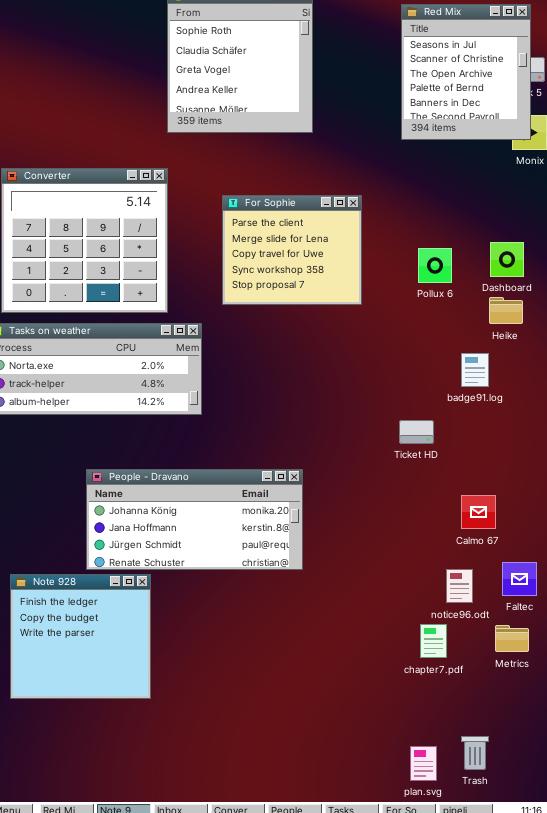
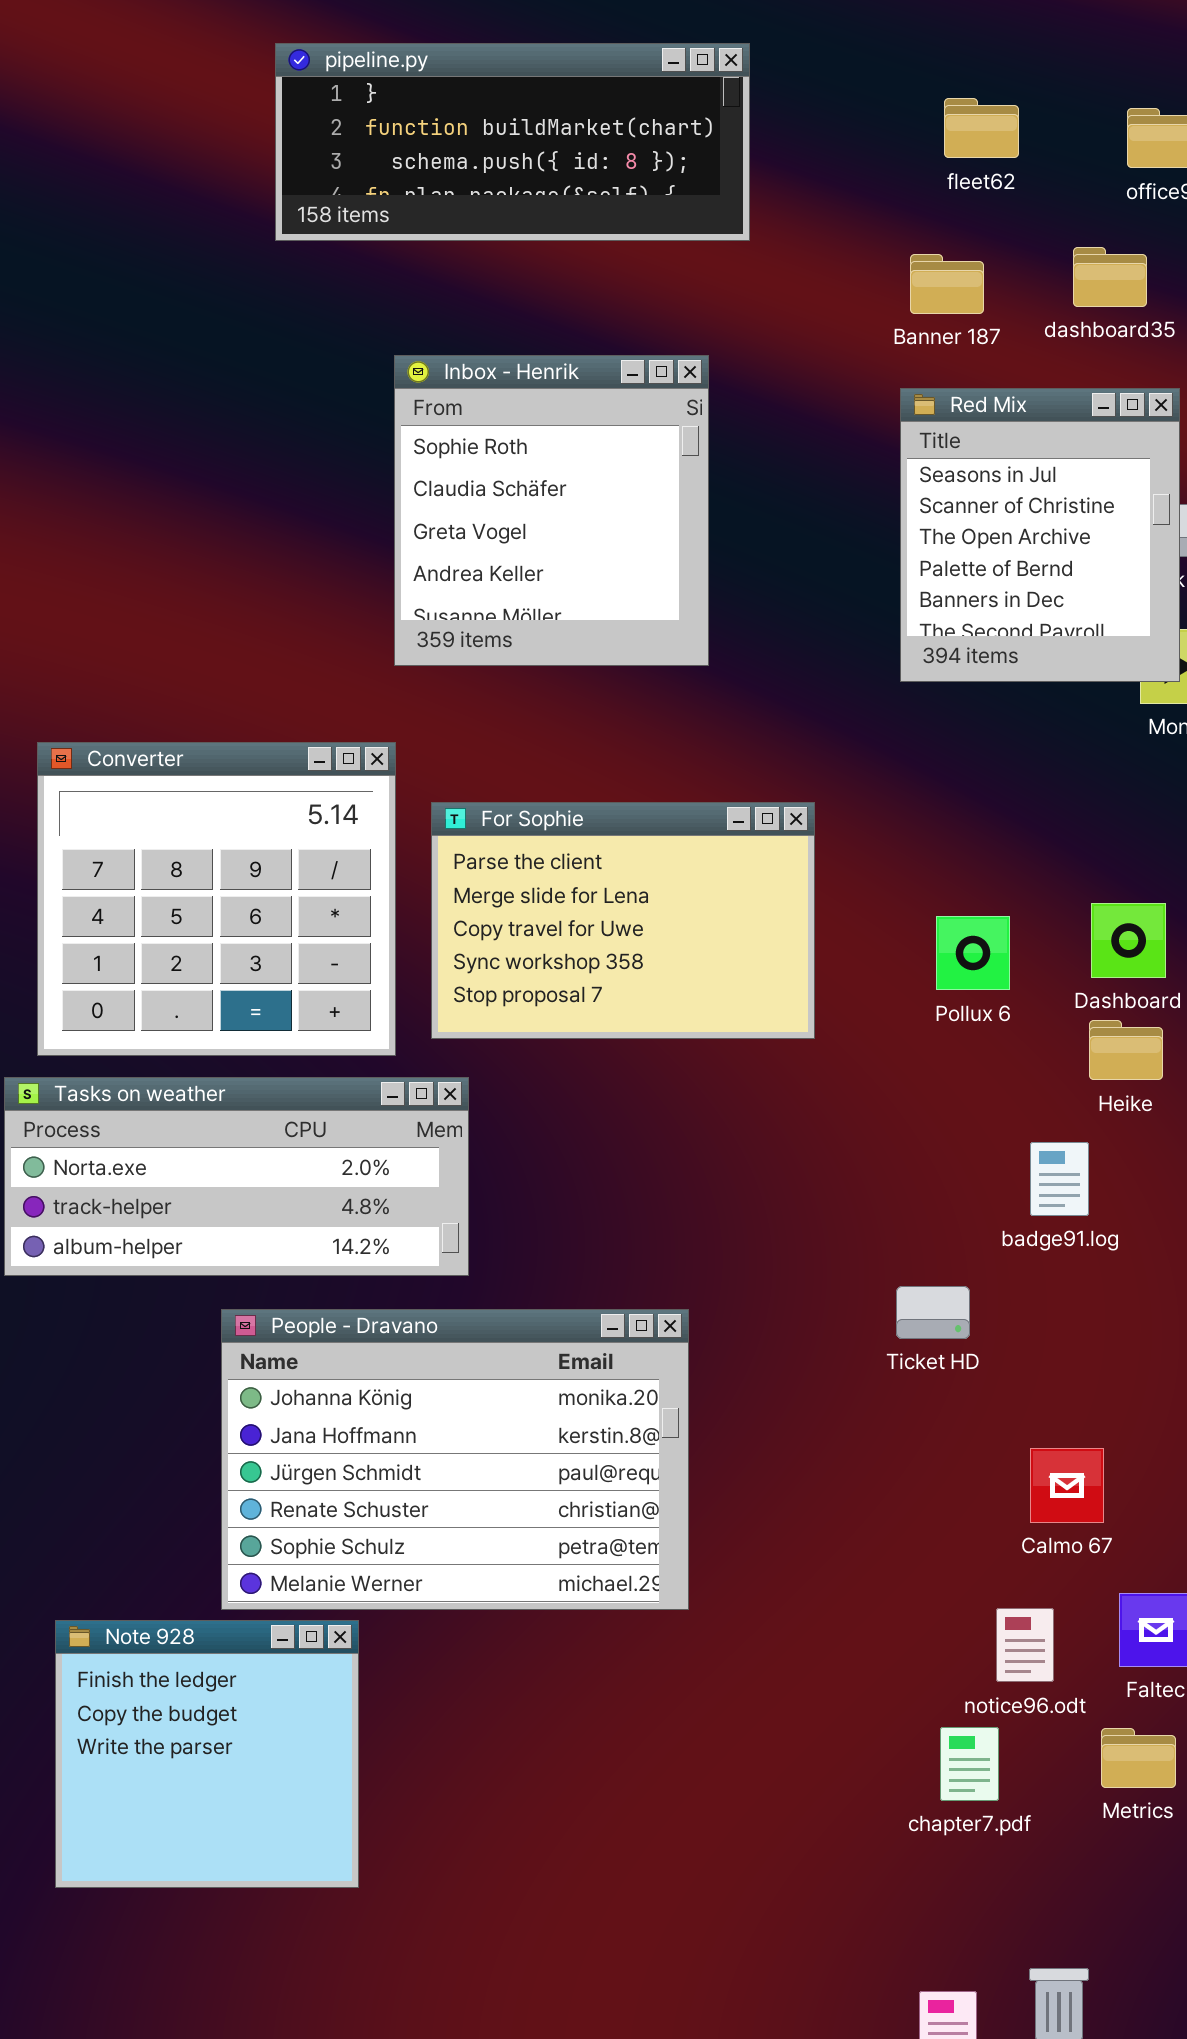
For Sophie: [222,195,362,305] -> [431,802,815,1039], resized
People - Dravano: [86,469,303,570] -> [221,1309,689,1610], resized

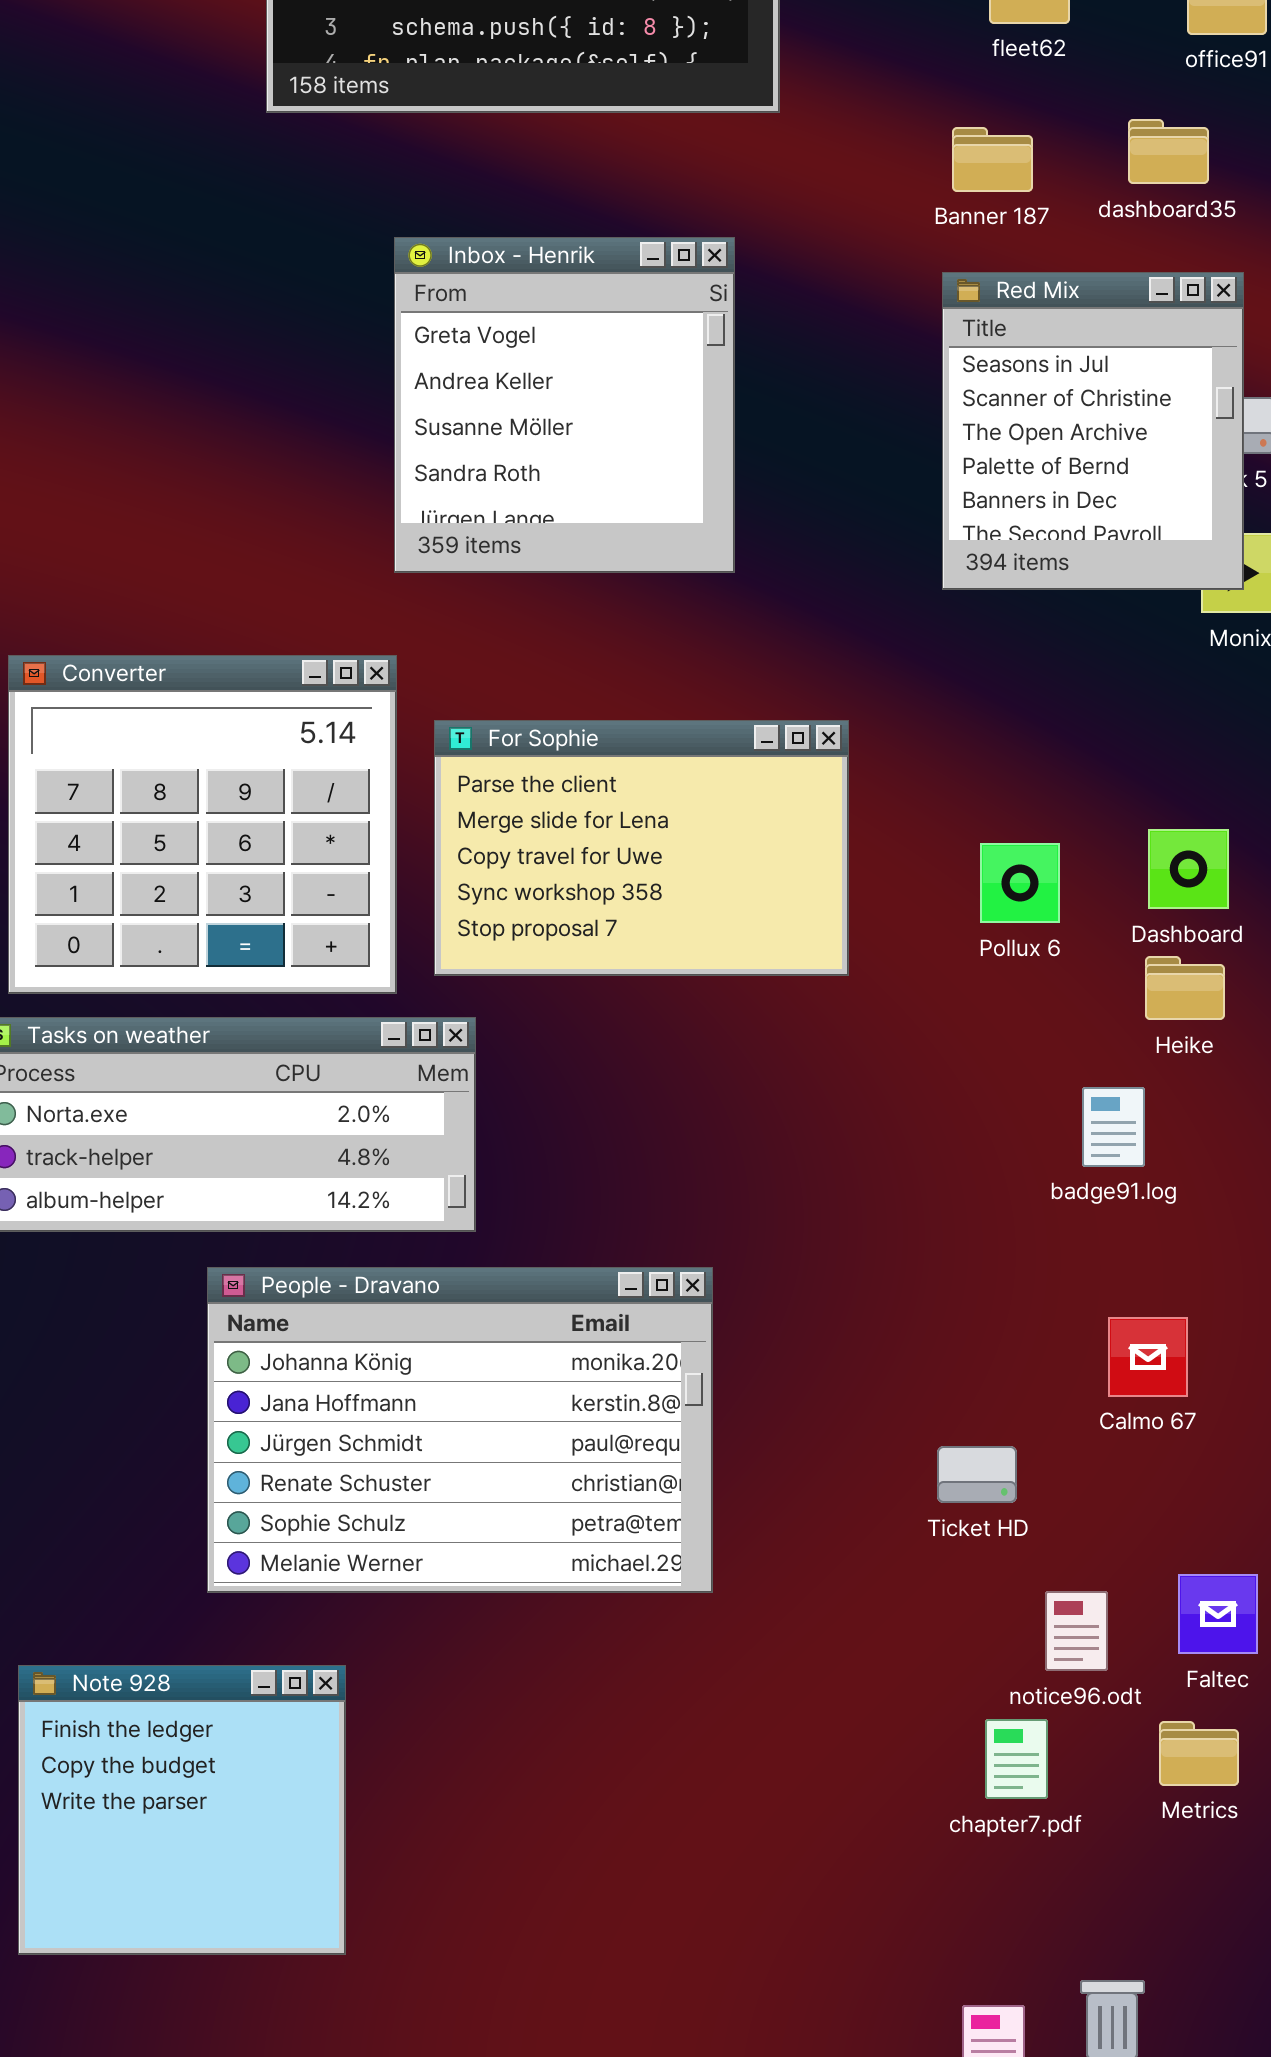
Inbox - Henrik: [394,355,709,666] -> [394,237,735,573], scrolled down 2 rows
Ticket HD: [896,1286,970,1339] -> [937,1446,1017,1503], moved
Calmo 67: [1030,1448,1104,1523] -> [1108,1317,1188,1397], moved
Note 928: [55,1620,359,1888] -> [18,1665,346,1955], moved

